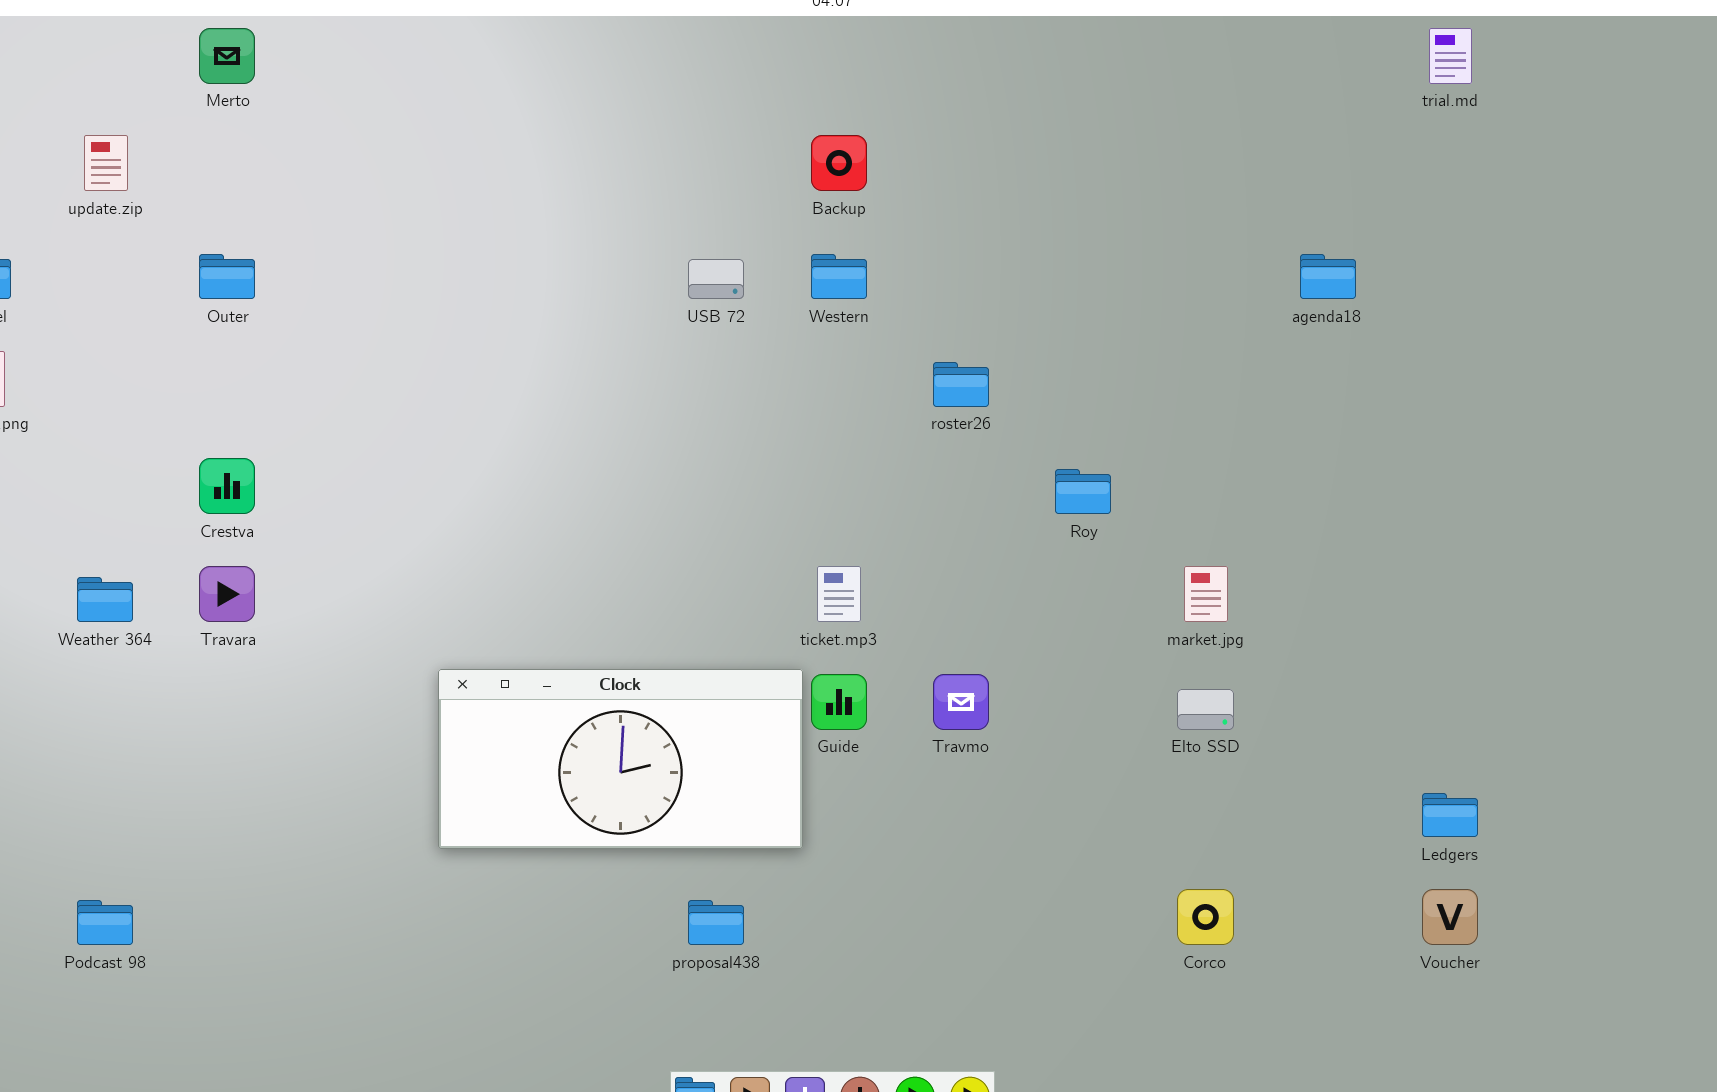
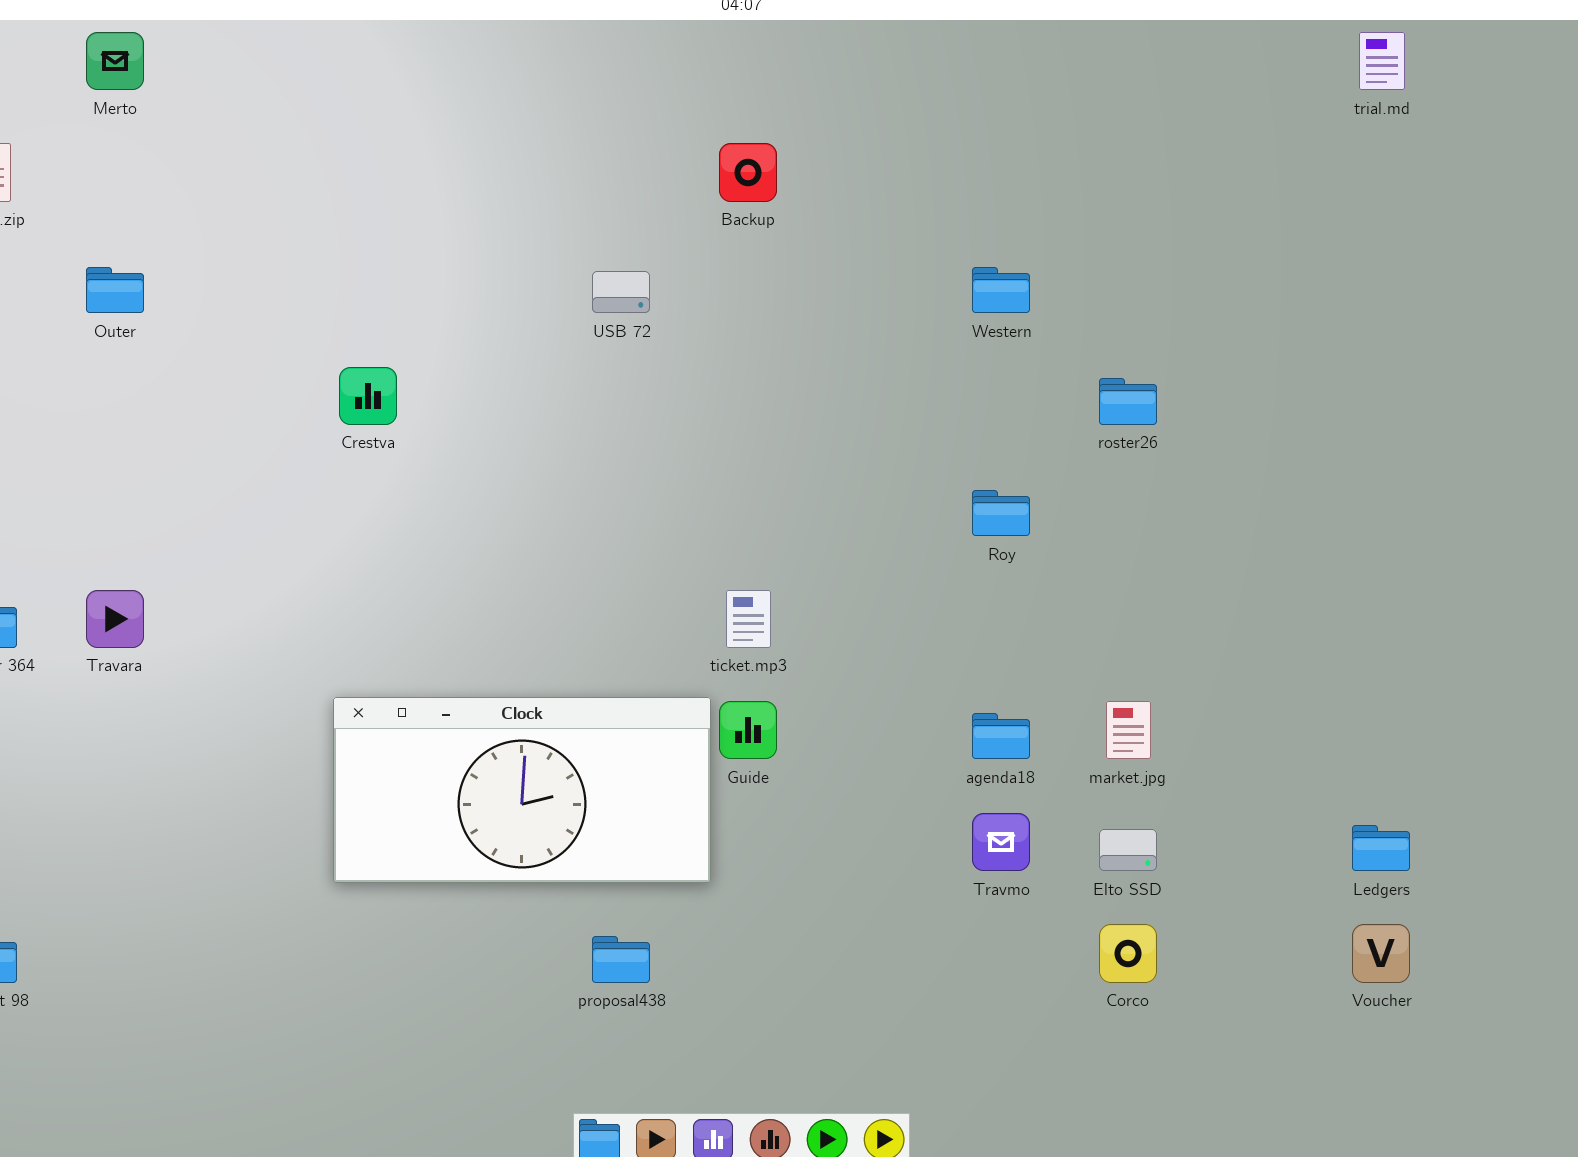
Western: [811,254,867,299] -> [972,267,1030,313], moved
agenda18: [1300,254,1356,299] -> [972,713,1030,759], moved
roster26: [933,362,989,407] -> [1099,378,1157,425], moved
Crestva: [199,458,255,514] -> [339,367,397,425], moved
market.jpg: [1184,566,1228,622] -> [1106,701,1151,759], moved
Travmo: [933,674,989,730] -> [972,813,1030,871], moved
Elto SSD: [1177,689,1234,730] -> [1099,829,1157,871], moved

